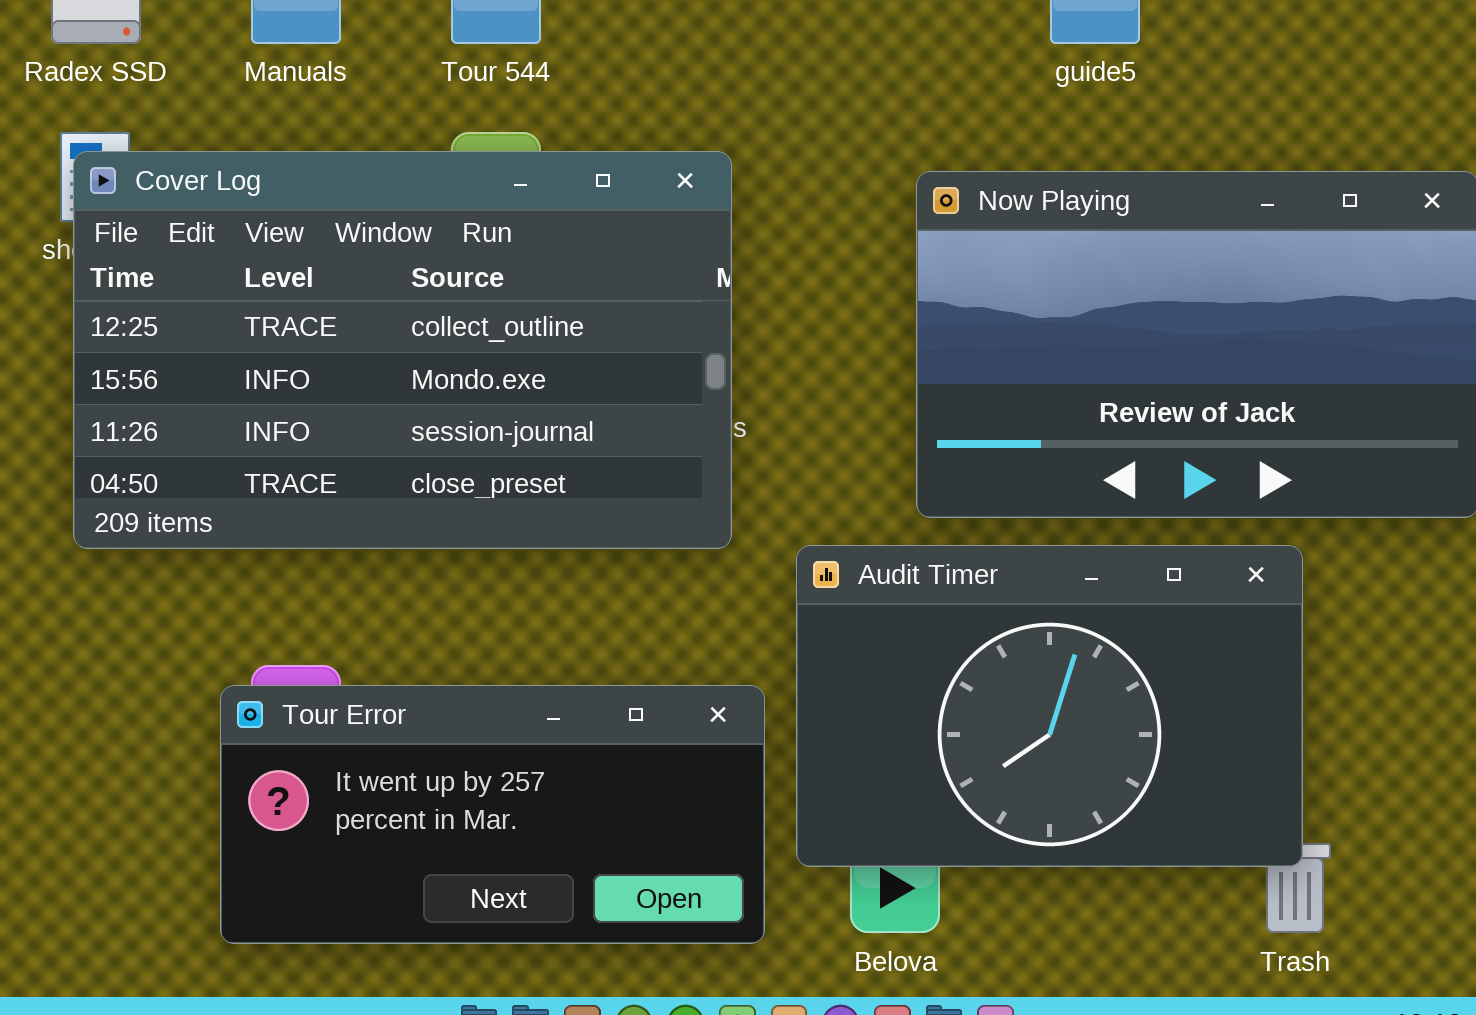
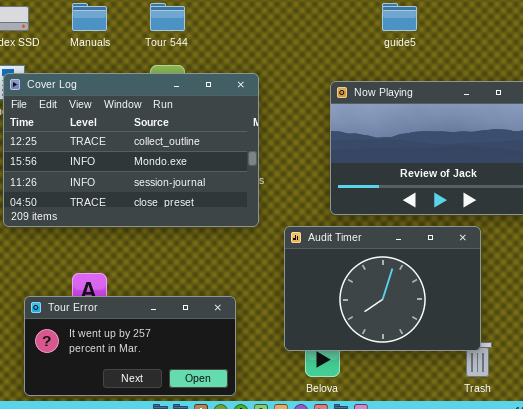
Tour Error: [220,685,765,944] -> [24,296,236,396], moved

